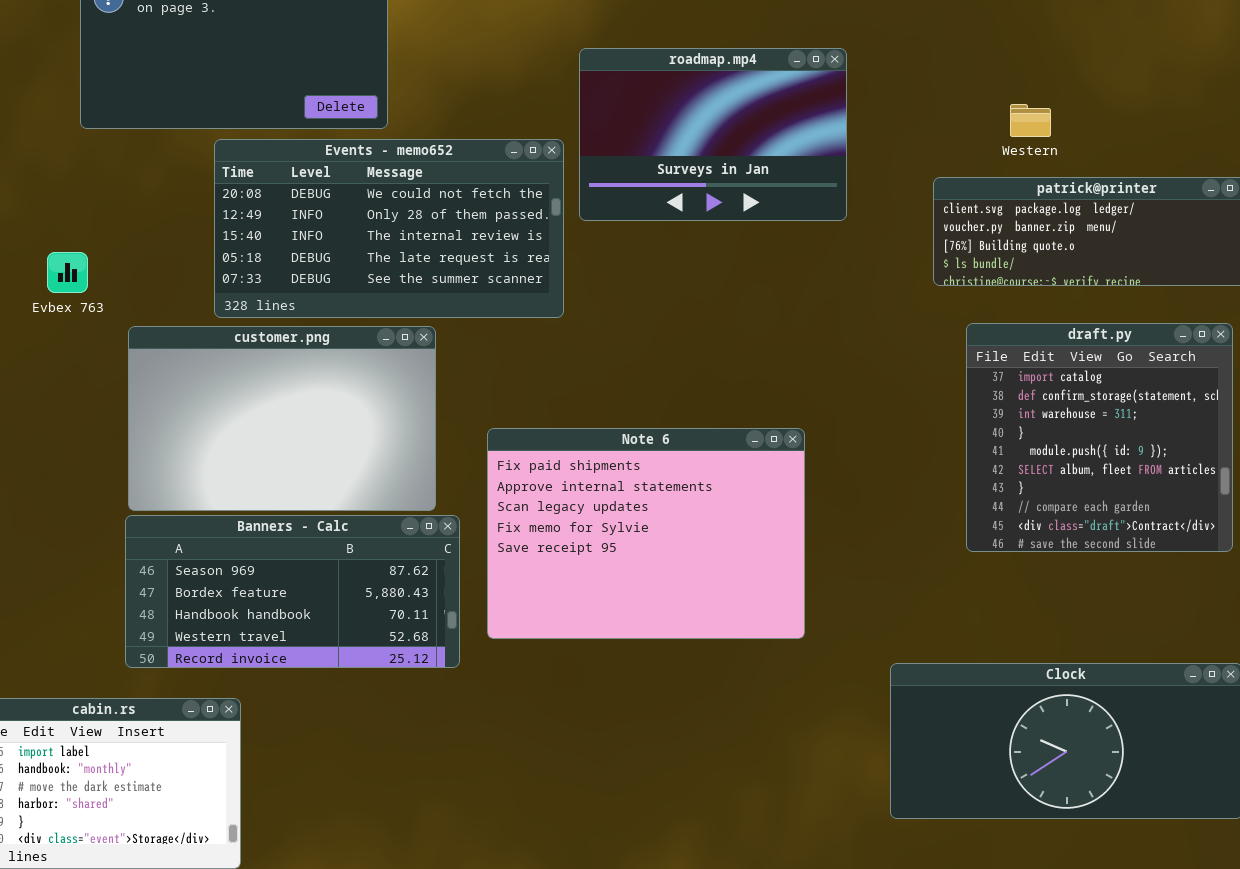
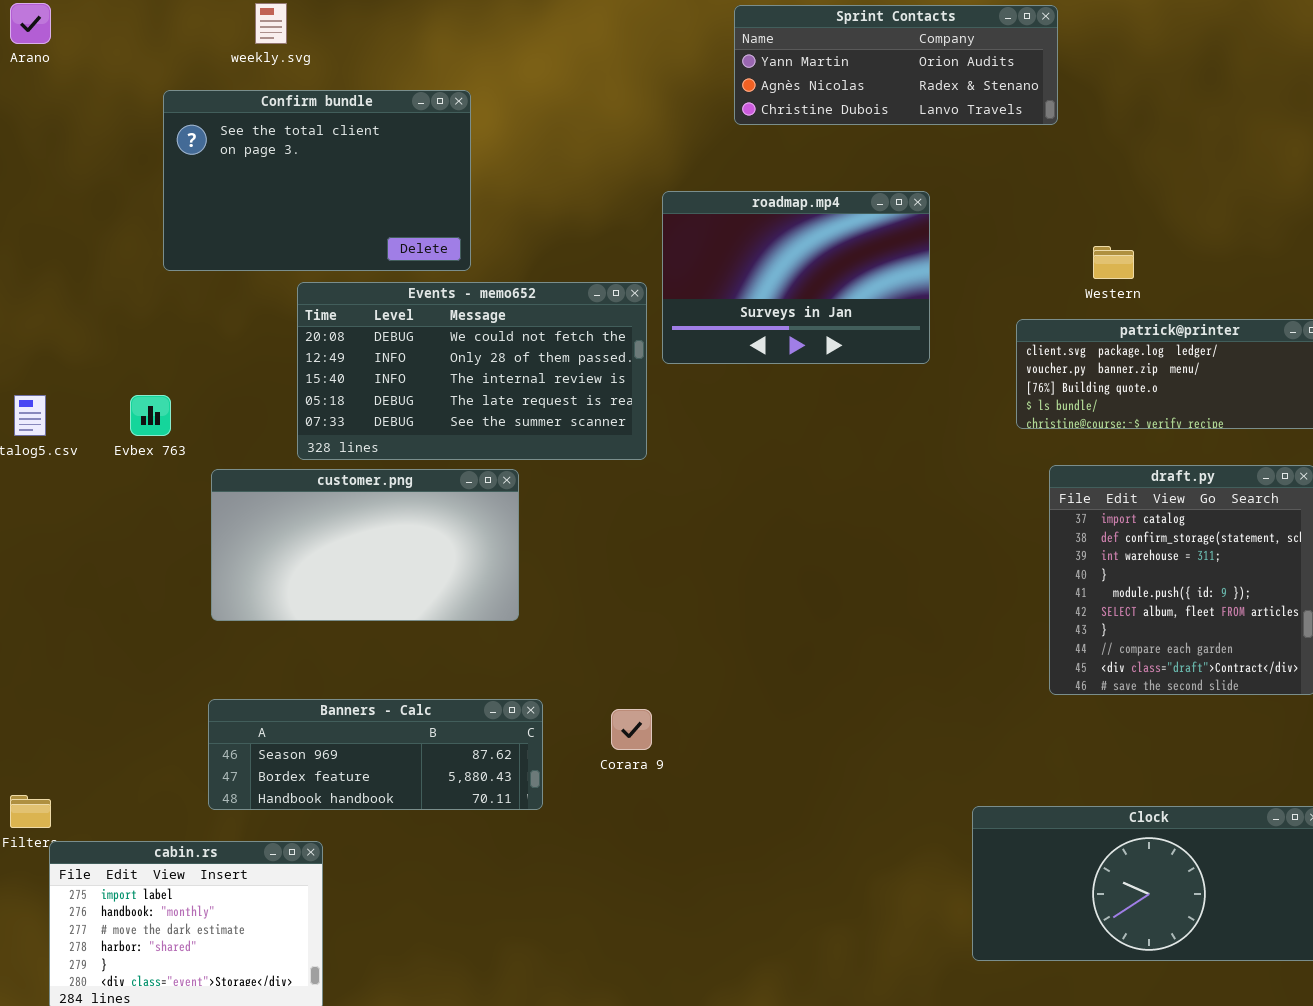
customer.png: [128,326,436,511] -> [211,469,519,621], resized
Note 6: [487,428,805,639] -> none, closed
Banners - Calc: [125,515,460,668] -> [208,699,543,810], resized

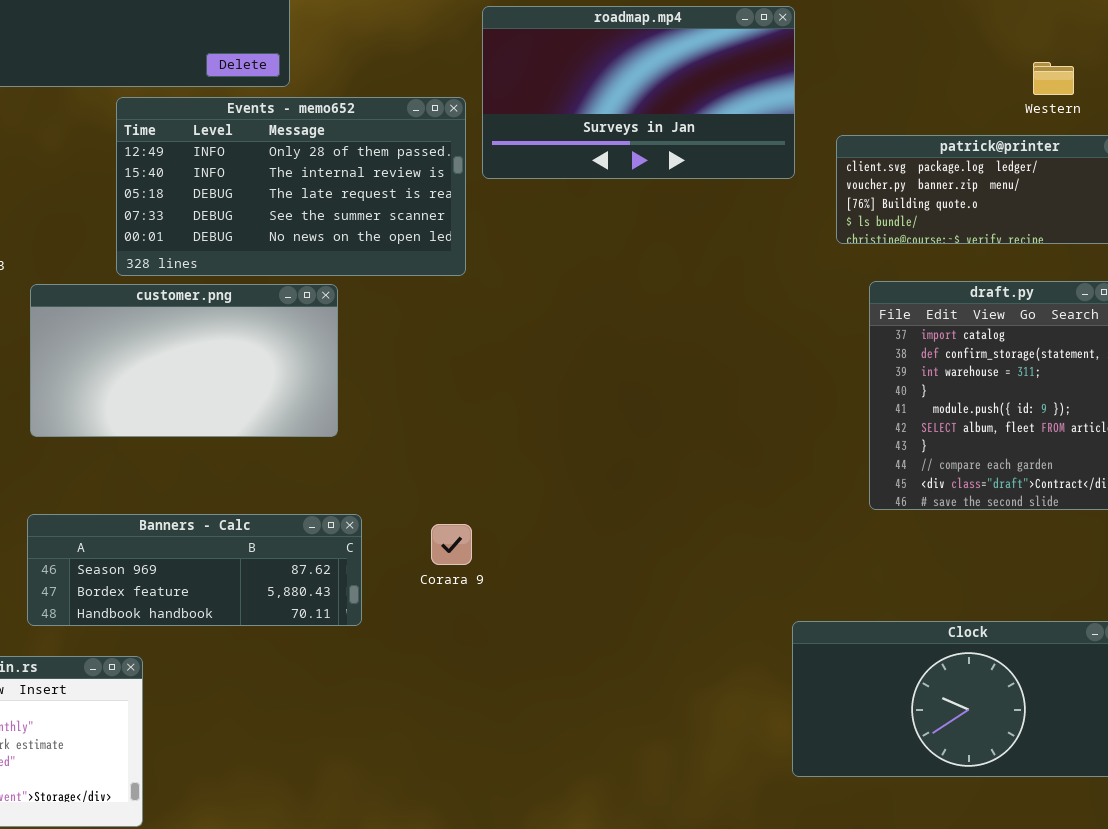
roadmap.mp4: [662,191,930,364] -> [482,6,795,179], resized
Western: [1093,246,1134,279] -> [1033,62,1074,95], moved
Events - memo652: [297,282,647,460] -> [116,97,466,276], scrolled down 1 row

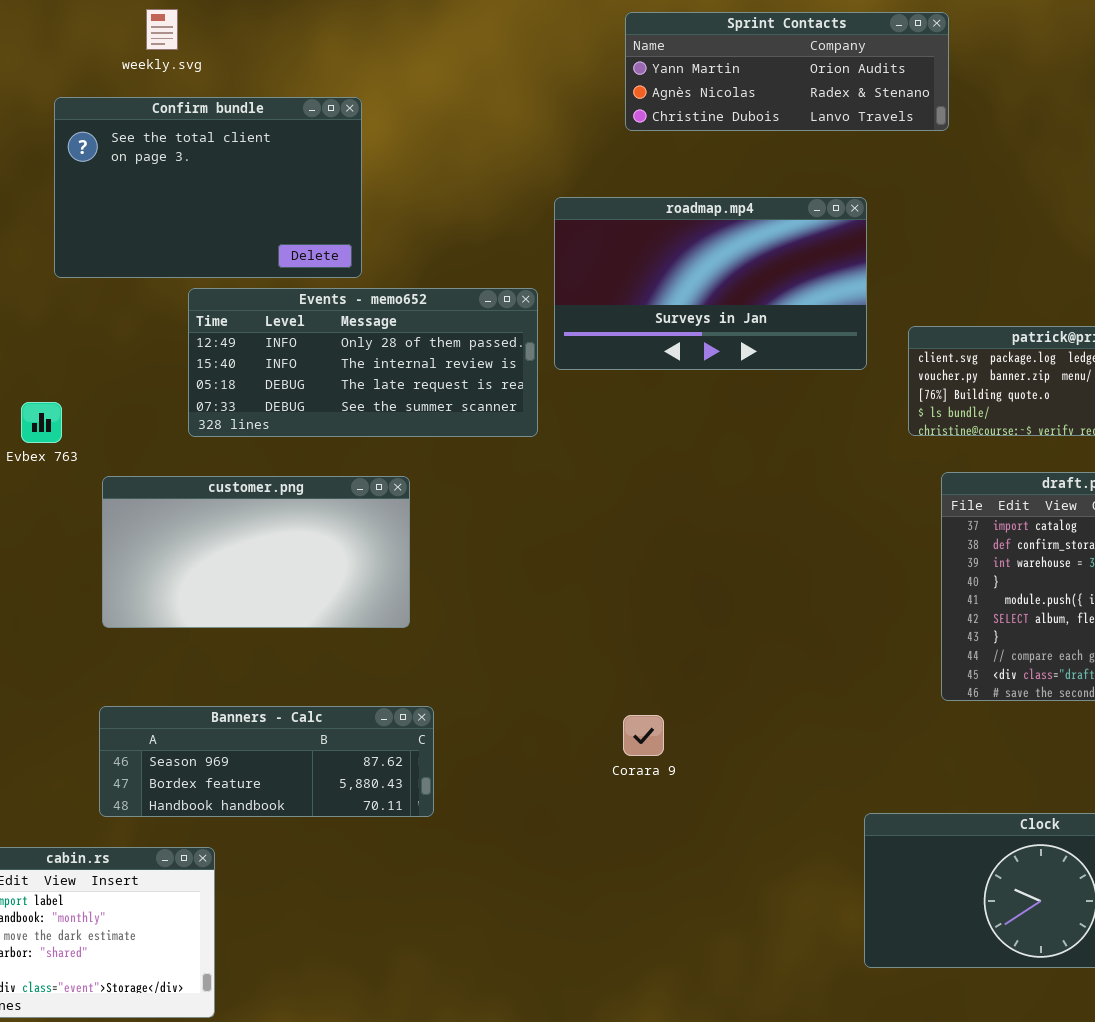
Events - memo652: [116,97,466,276] -> [188,288,538,437], resized
Corara 9: [431,524,472,565] -> [623,715,664,756], moved

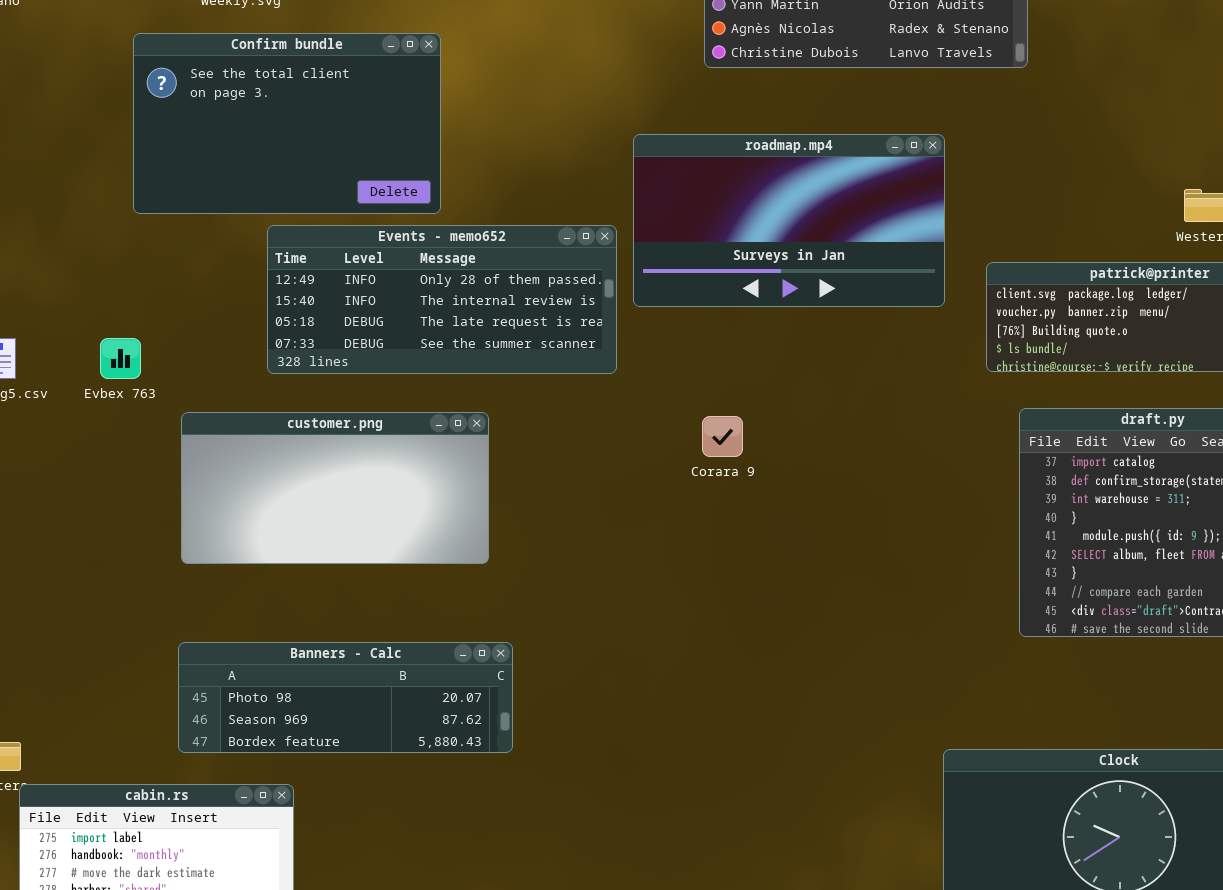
Banners - Calc: [99,706,434,817] -> [178,642,513,753], scrolled up 1 row
Corara 9: [623,715,664,756] -> [702,416,743,457], moved

